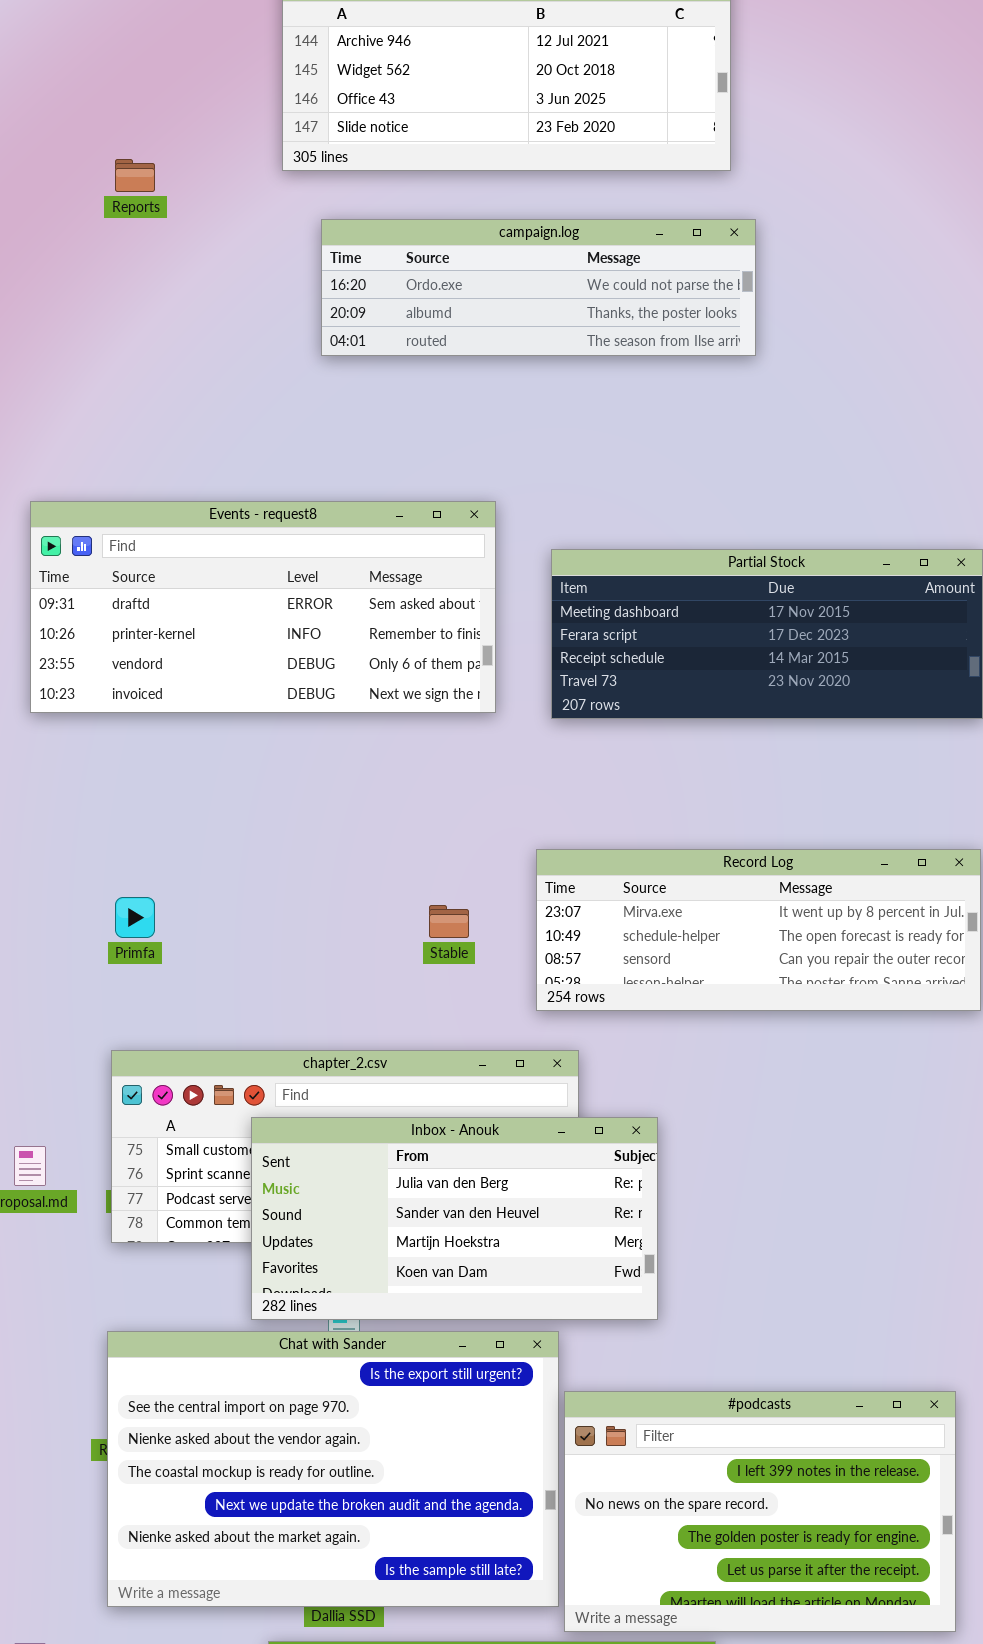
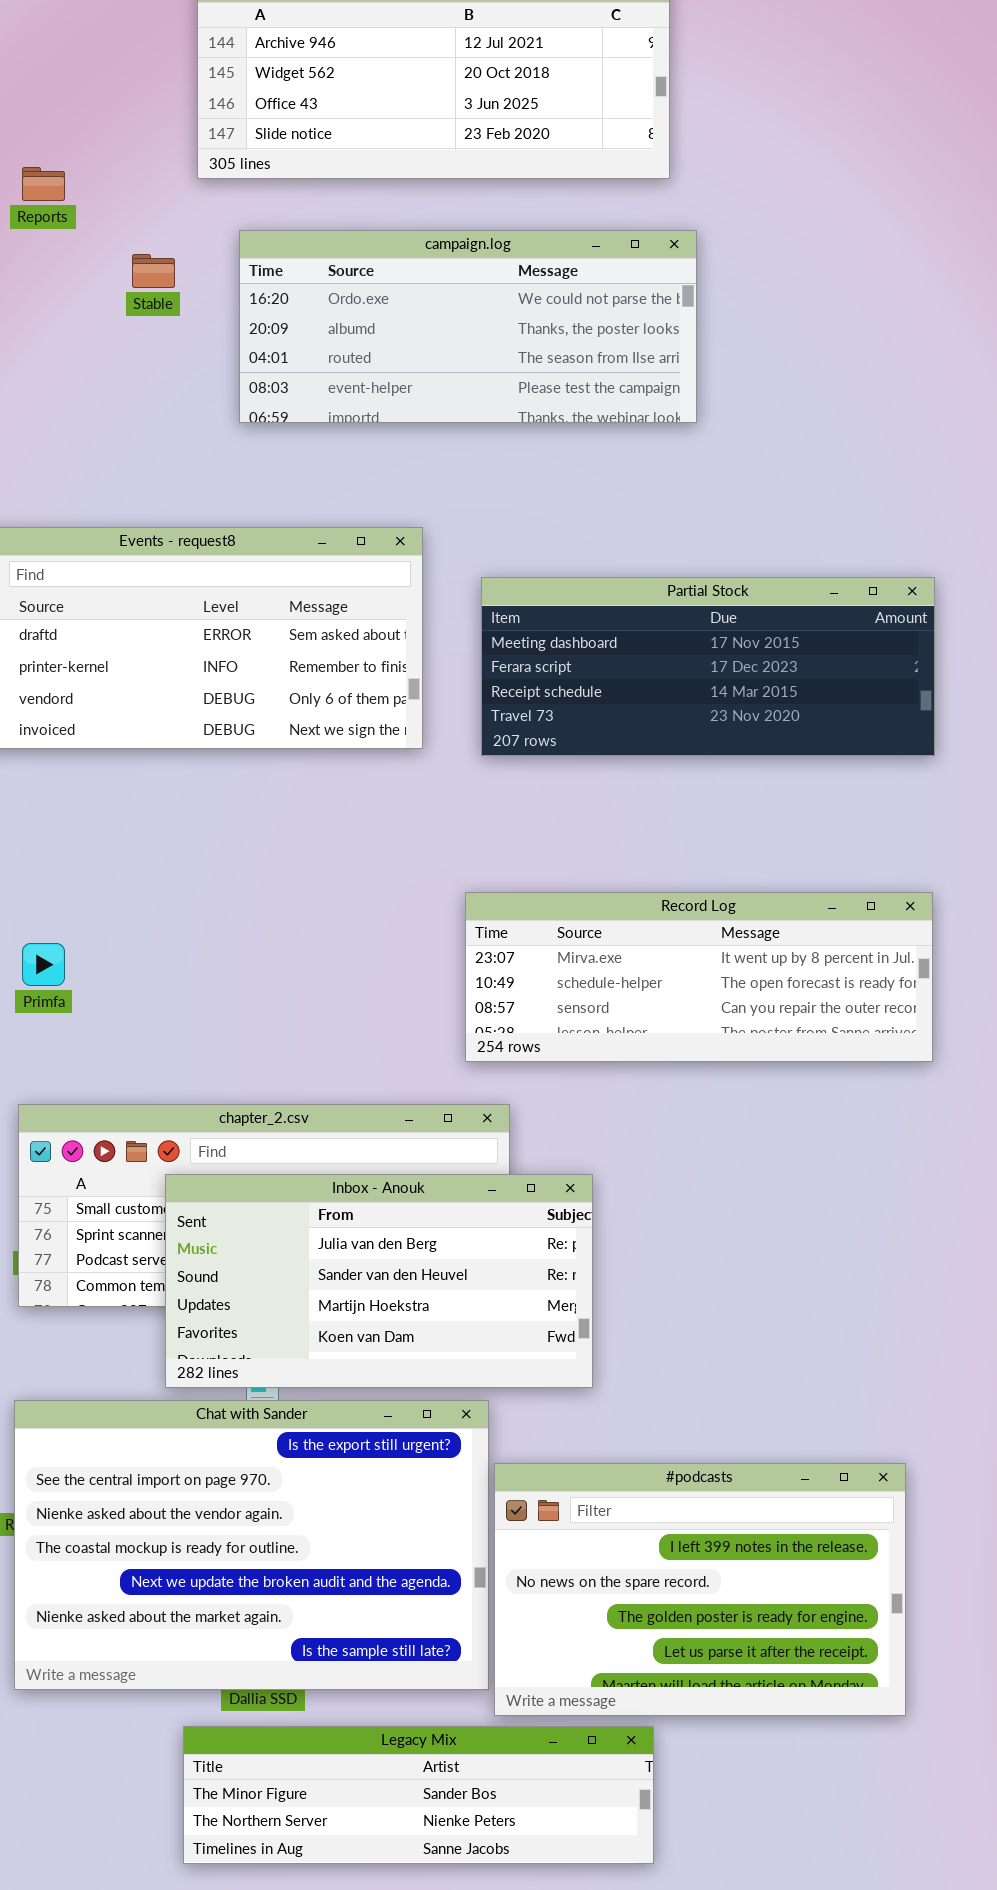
campaign.log: [321,219,756,356] -> [239,230,697,423], resized
Stable: [429,905,469,938] -> [132,254,175,288], moved

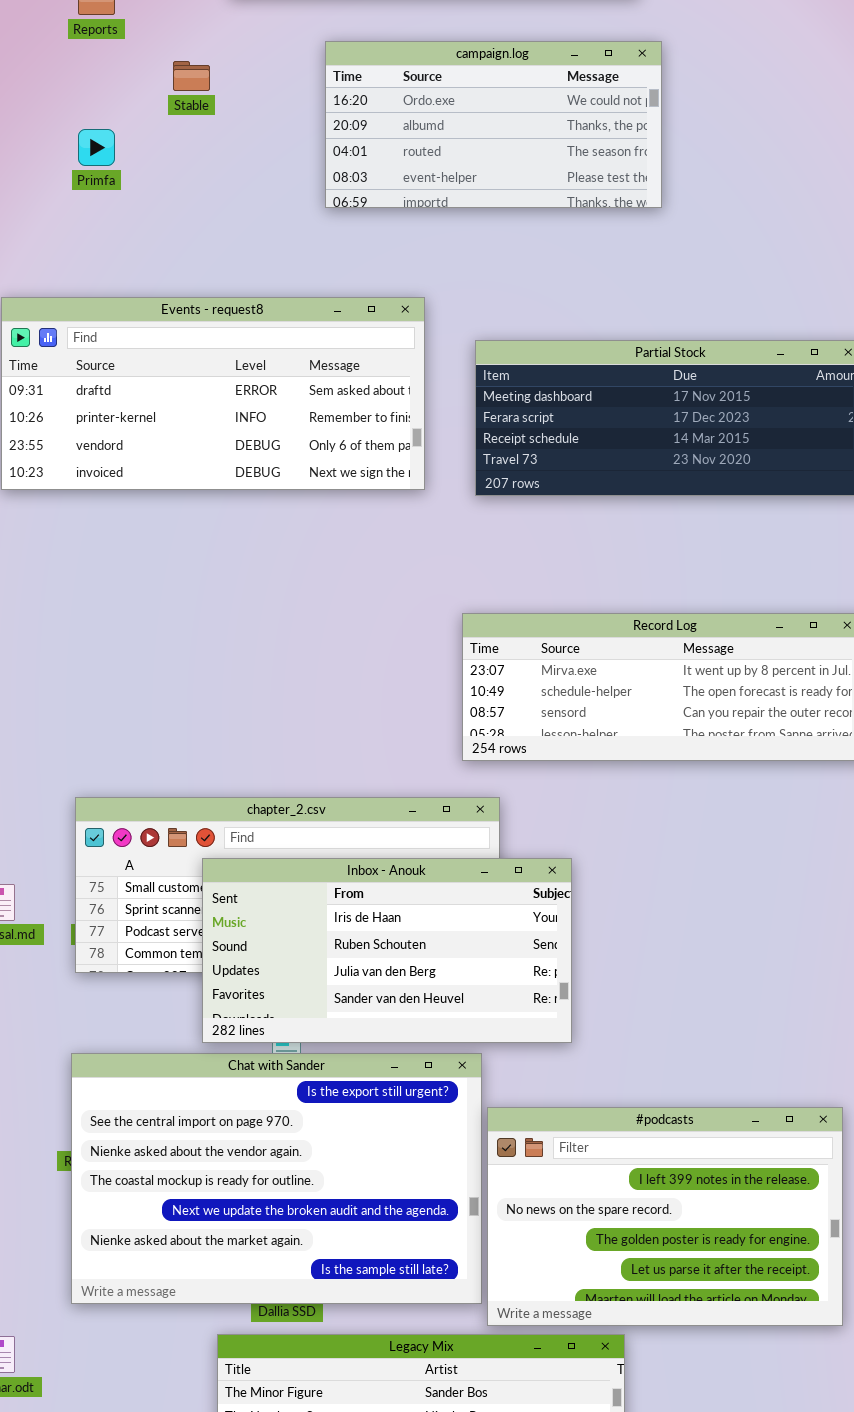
campaign.log: [239,230,697,423] -> [325,41,662,208], resized
Primfa: [22,943,65,986] -> [78,129,115,166], moved
Inbox - Anouk: [165,1174,593,1388] -> [202,858,572,1043], scrolled up 2 rows

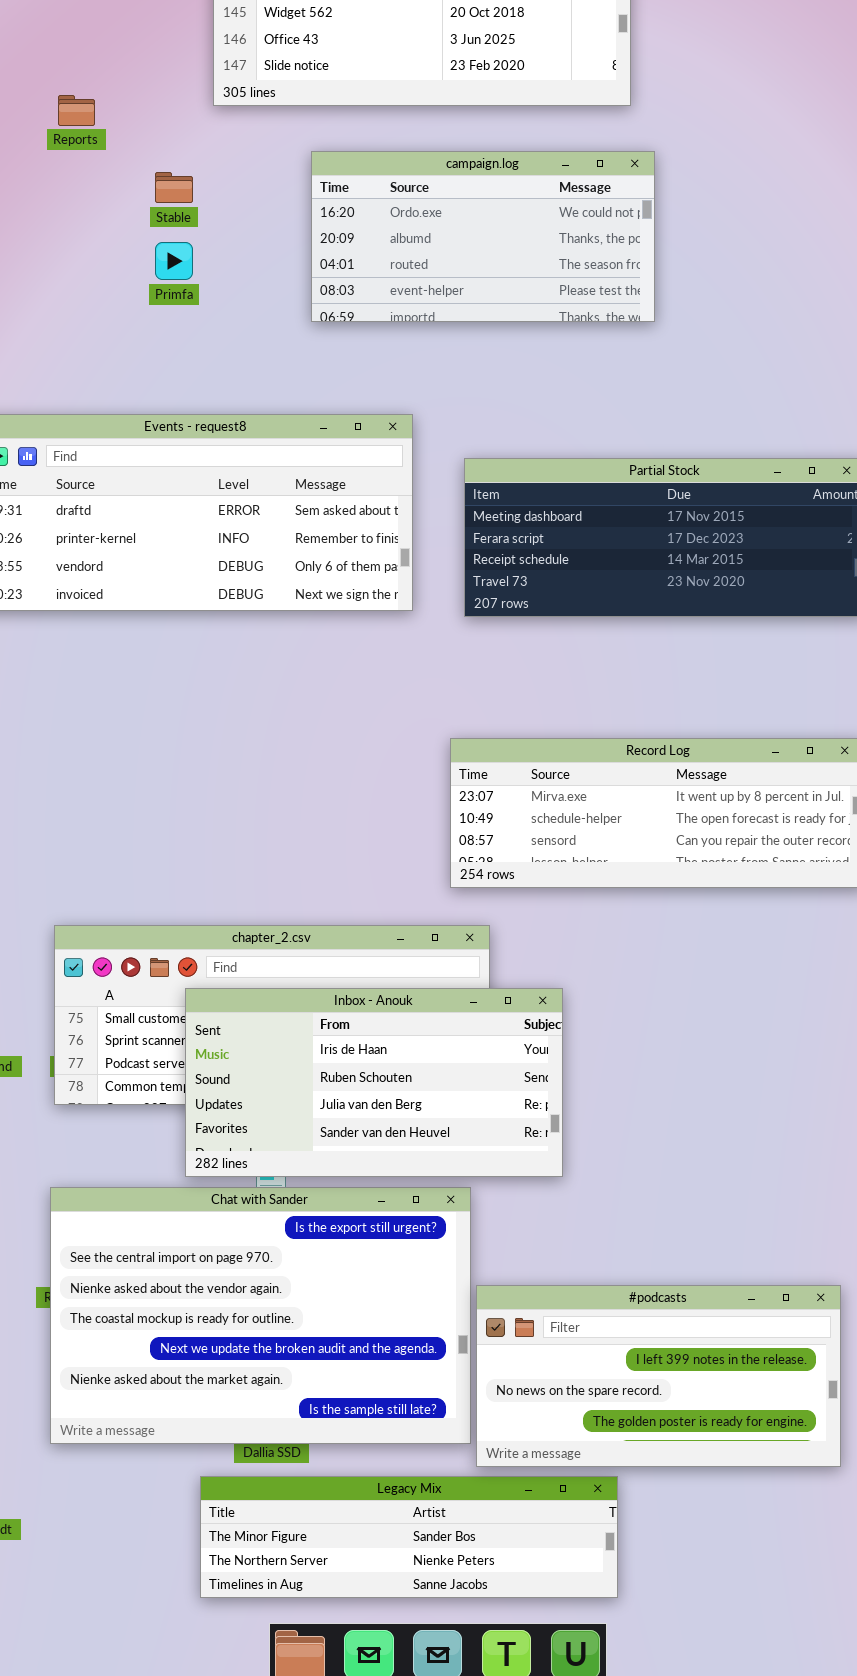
Primfa: [78,129,115,166] -> [155,242,193,280], moved
#podcasts: [487,1107,843,1326] -> [476,1285,841,1467], resized

